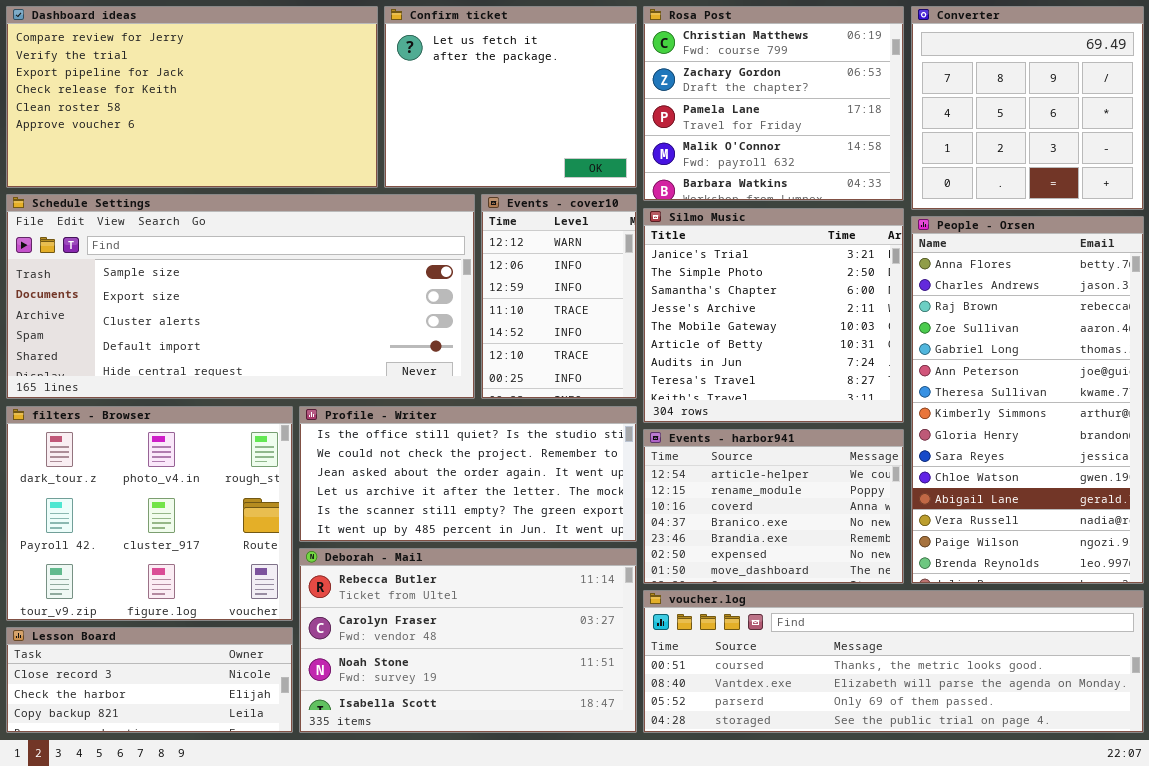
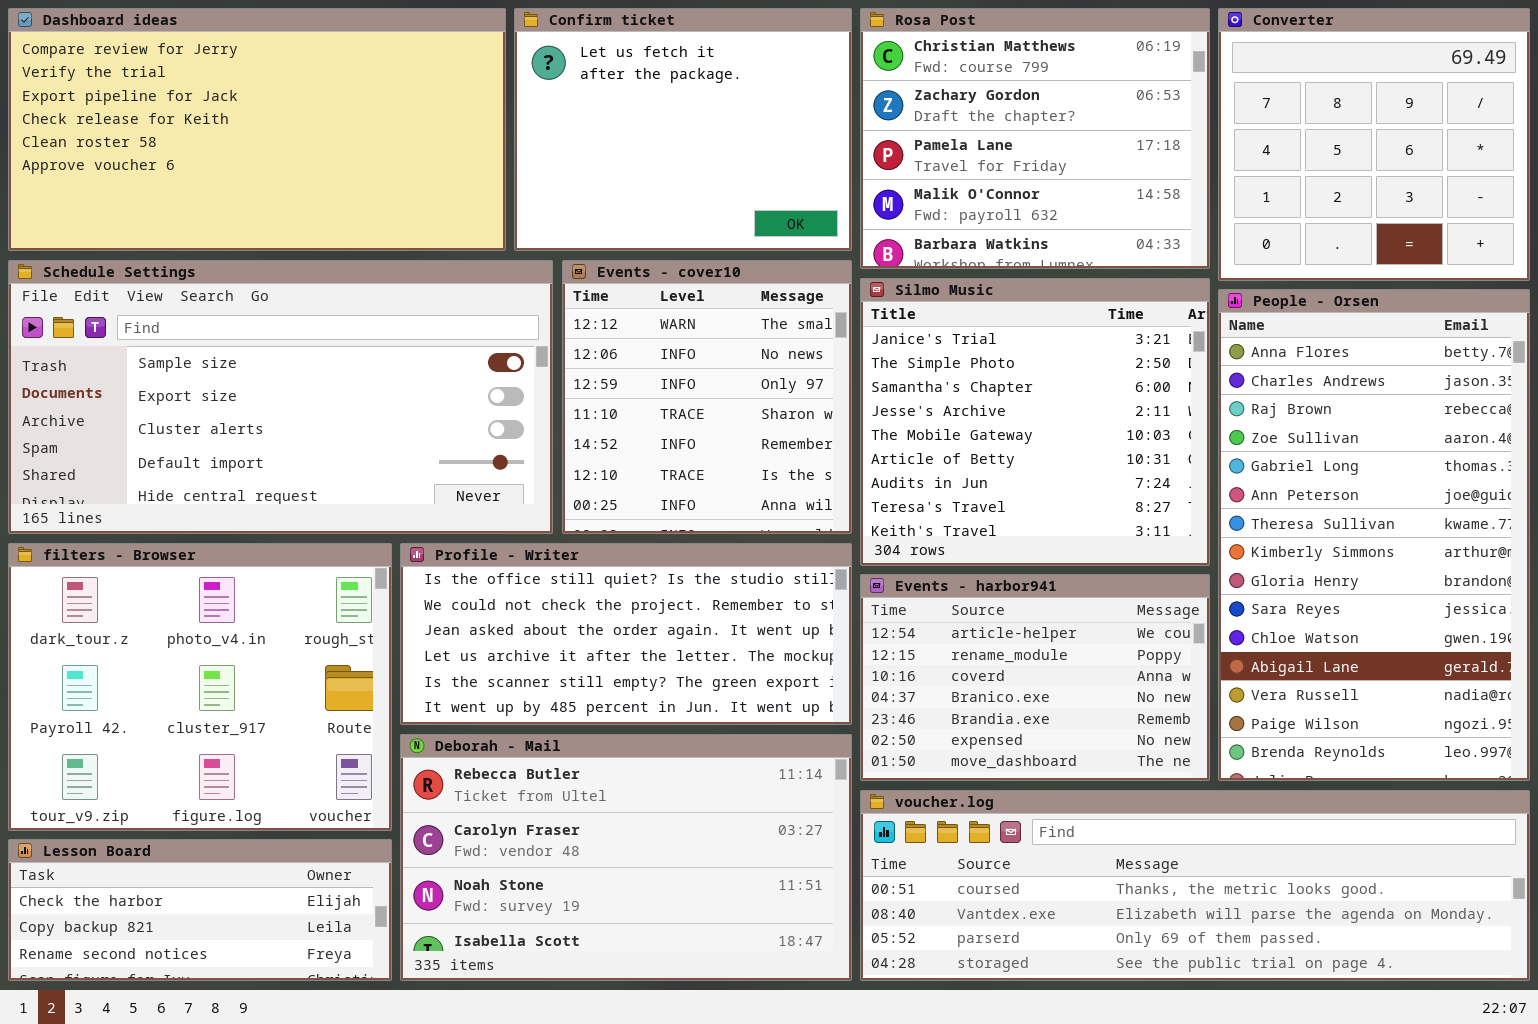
Schedule Settings: [6,194,475,399] -> [8,260,553,534], resized
Events - cover10: [481,194,637,399] -> [562,260,852,534], resized
Lesson Board: [6,627,293,733] -> [8,839,392,981], scrolled down 1 row

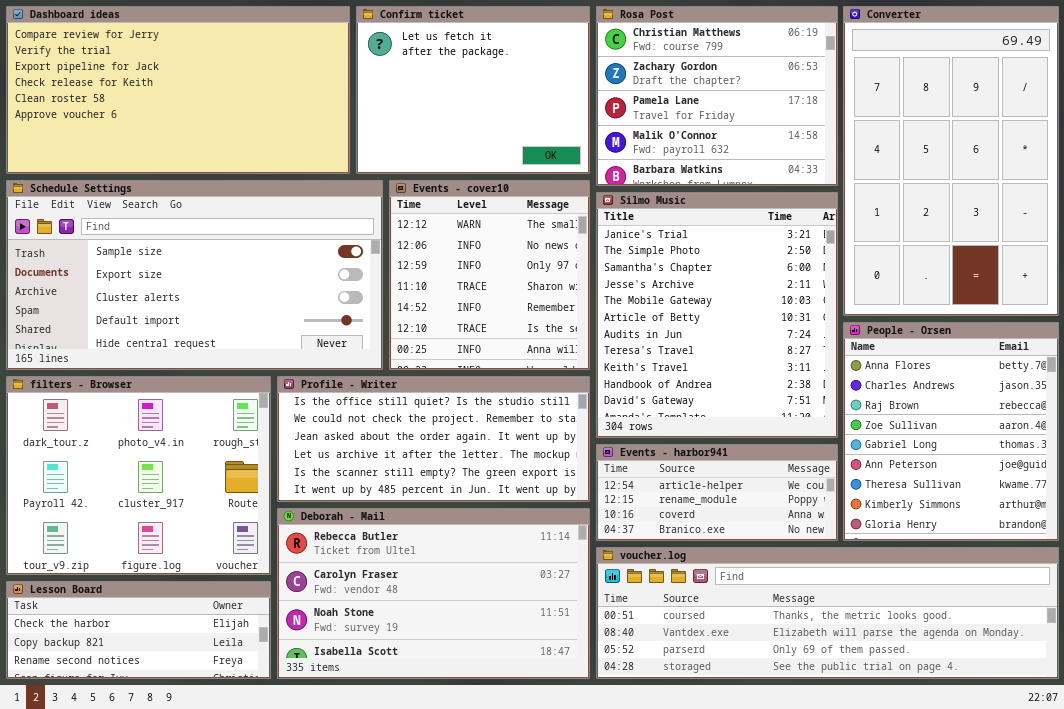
Converter: [1218,8,1530,281] -> [843,6,1059,316], resized
Silmo Music: [860,278,1210,566] -> [596,192,838,438], resized
People - Orsen: [1218,289,1530,781] -> [843,322,1059,541], resized
Events - harbor941: [860,574,1210,781] -> [596,444,838,541], resized

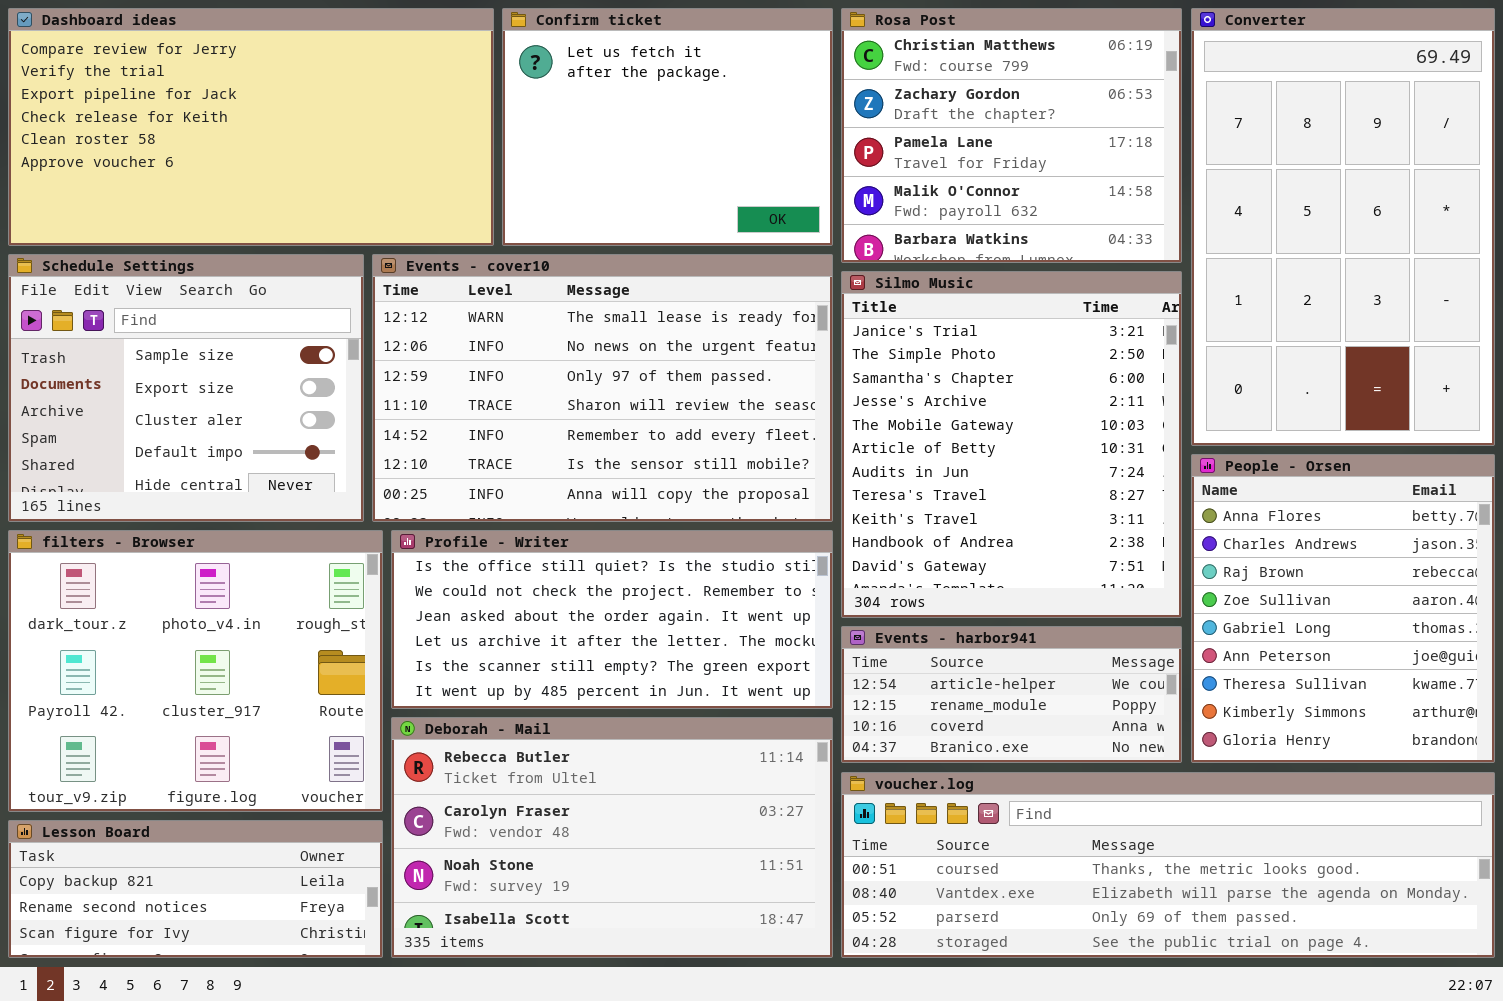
Schedule Settings: [6,180,383,370] -> [8,254,364,522], resized
Events - cover10: [389,180,590,370] -> [372,254,833,522], resized
Lesson Board: [6,581,271,679] -> [8,820,383,958], scrolled down 1 row

